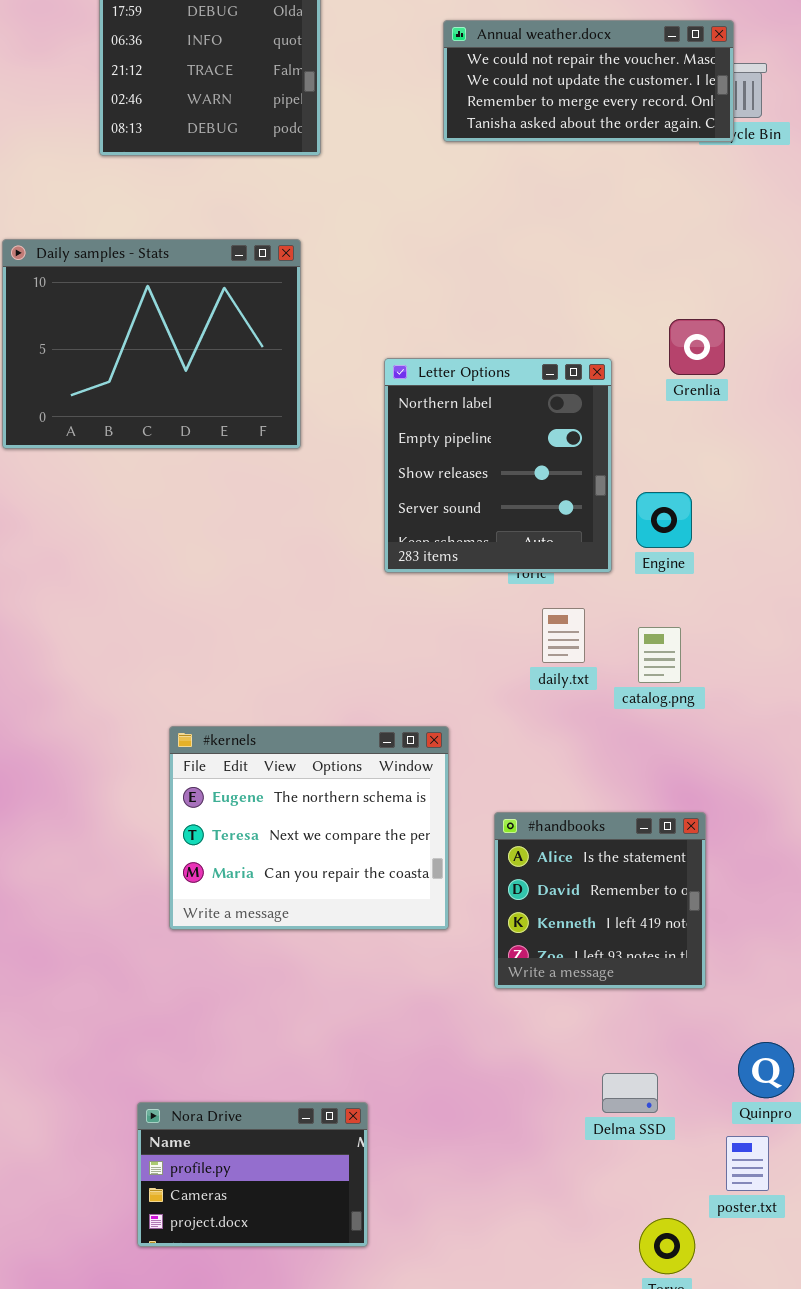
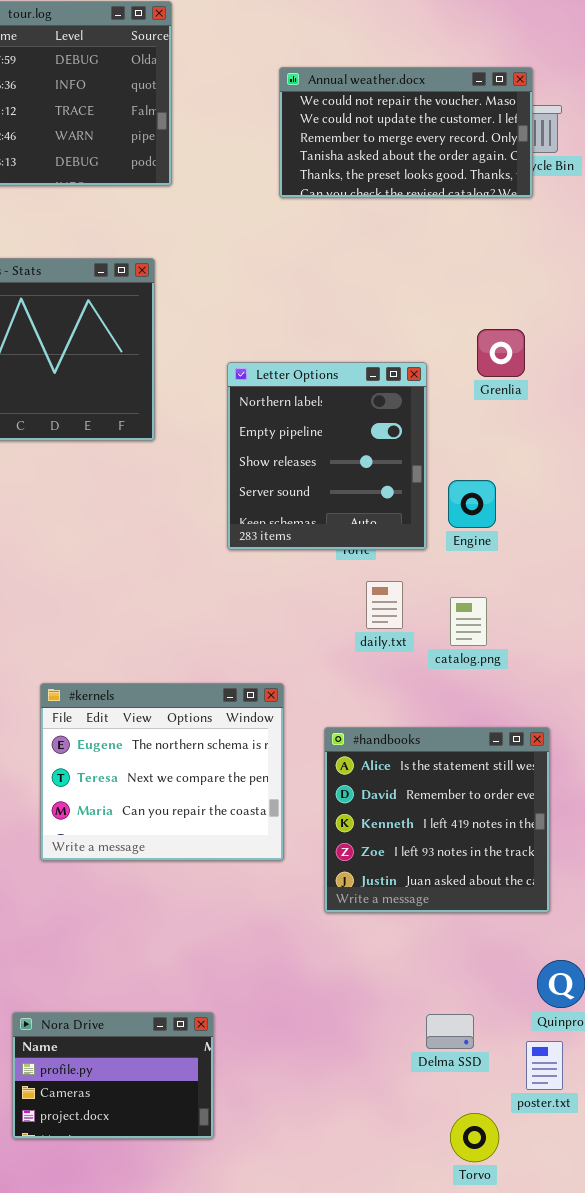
Annual weather.docx: [443,20,734,142] -> [279,67,533,198], resized
#handbooks: [494,812,706,989] -> [324,727,550,913], resized
Delma SSD: [602,1073,658,1113] -> [426,1014,474,1049], moved

